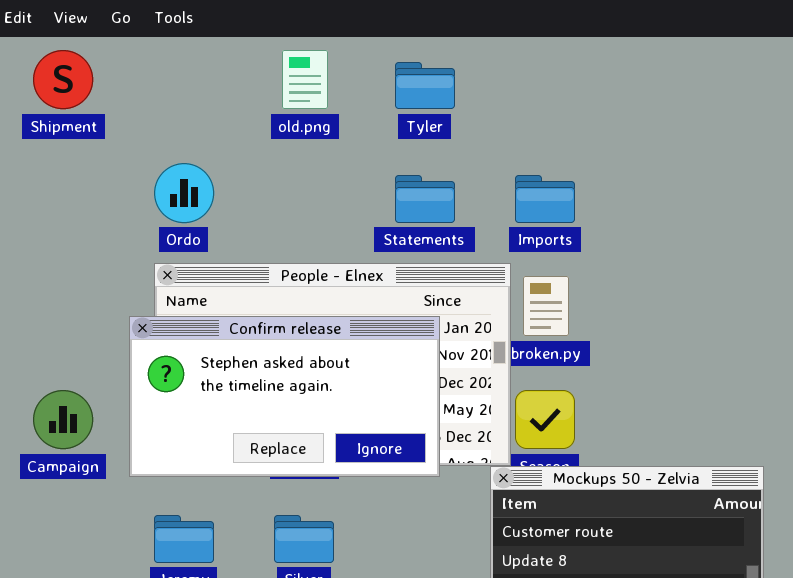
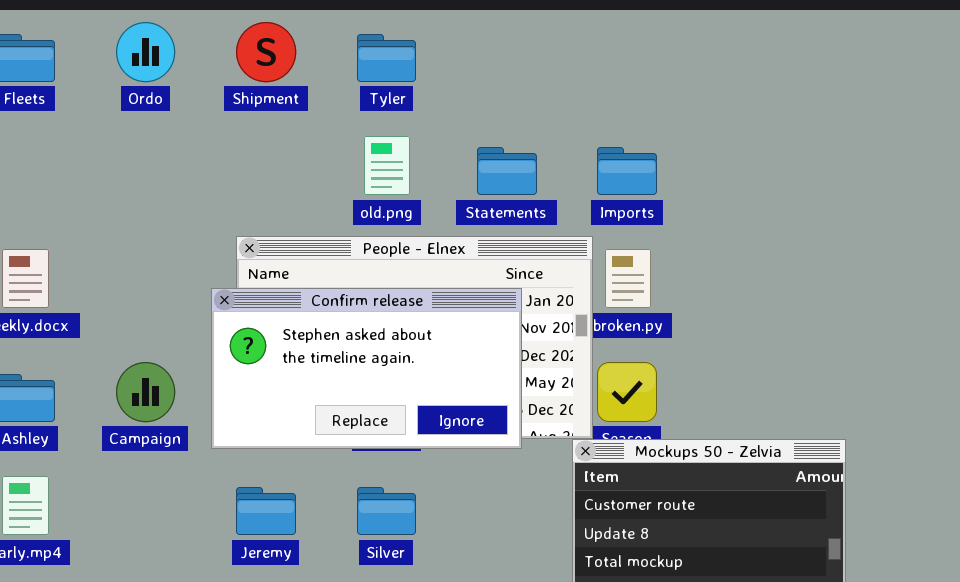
Shipment: [33,50,93,109] -> [236,22,296,82], moved
old.png: [282,50,328,109] -> [364,136,410,195], moved
Tyler: [395,62,455,109] -> [357,34,416,82], moved
Ordo: [154,163,214,223] -> [116,22,175,82], moved

